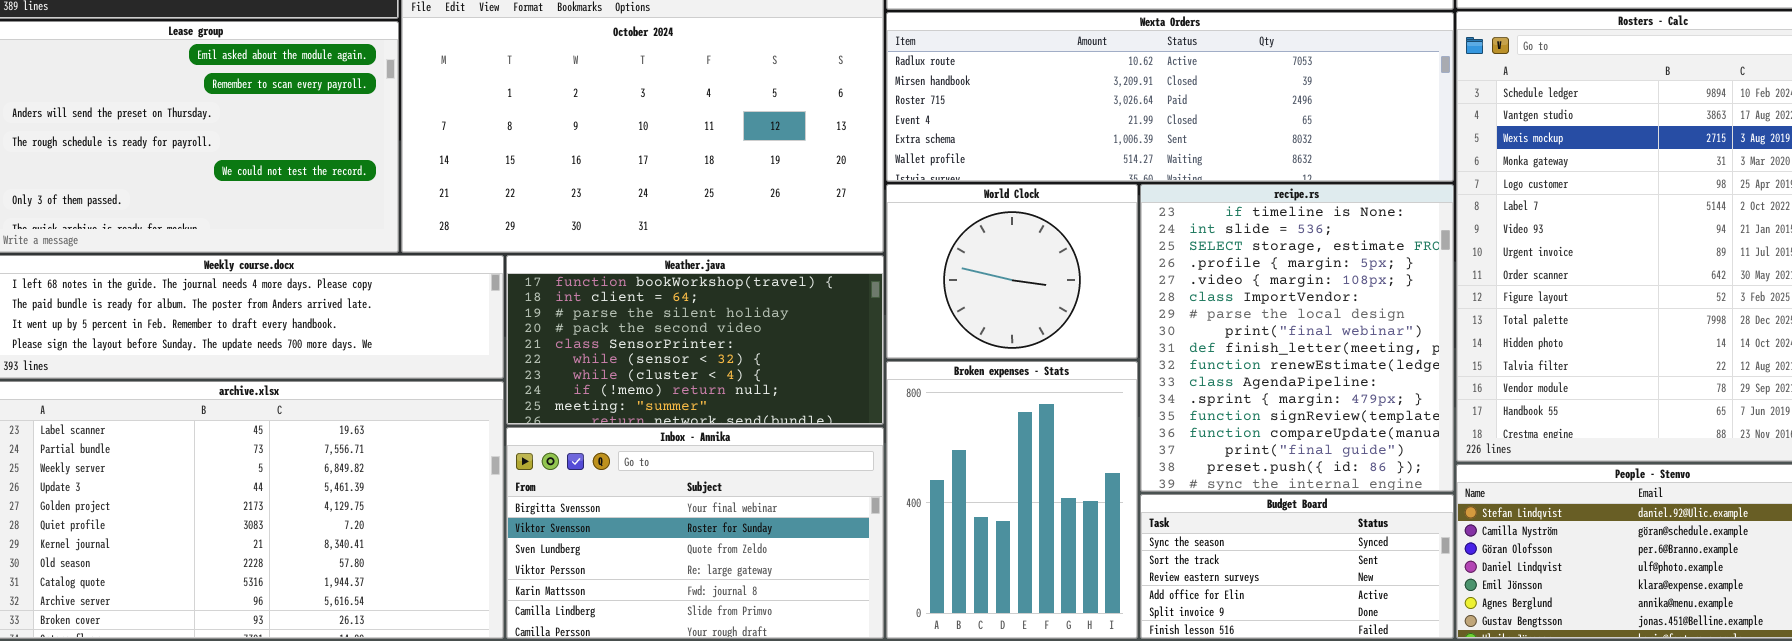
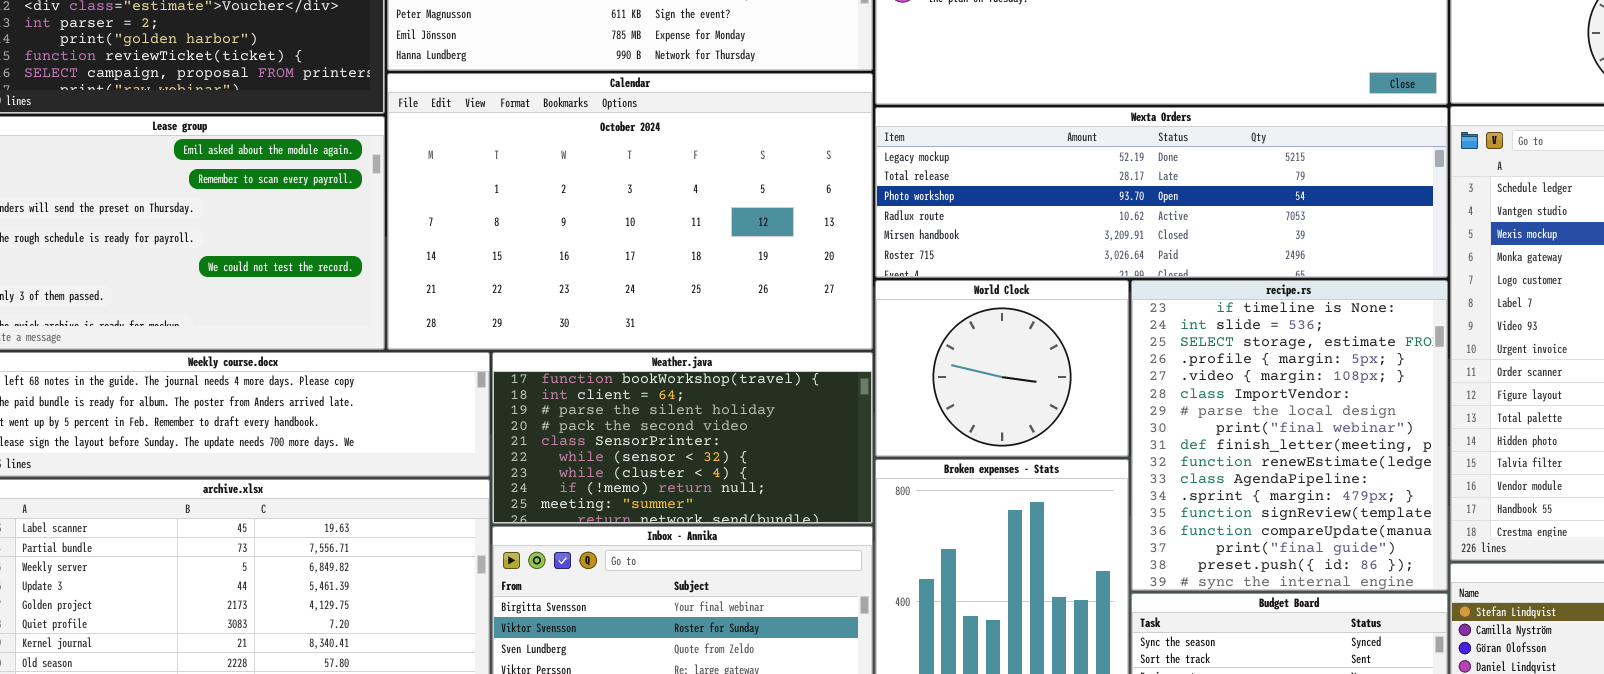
Wexta Orders: [886,12,1454,182] -> [875,107,1448,278], scrolled up 3 rows

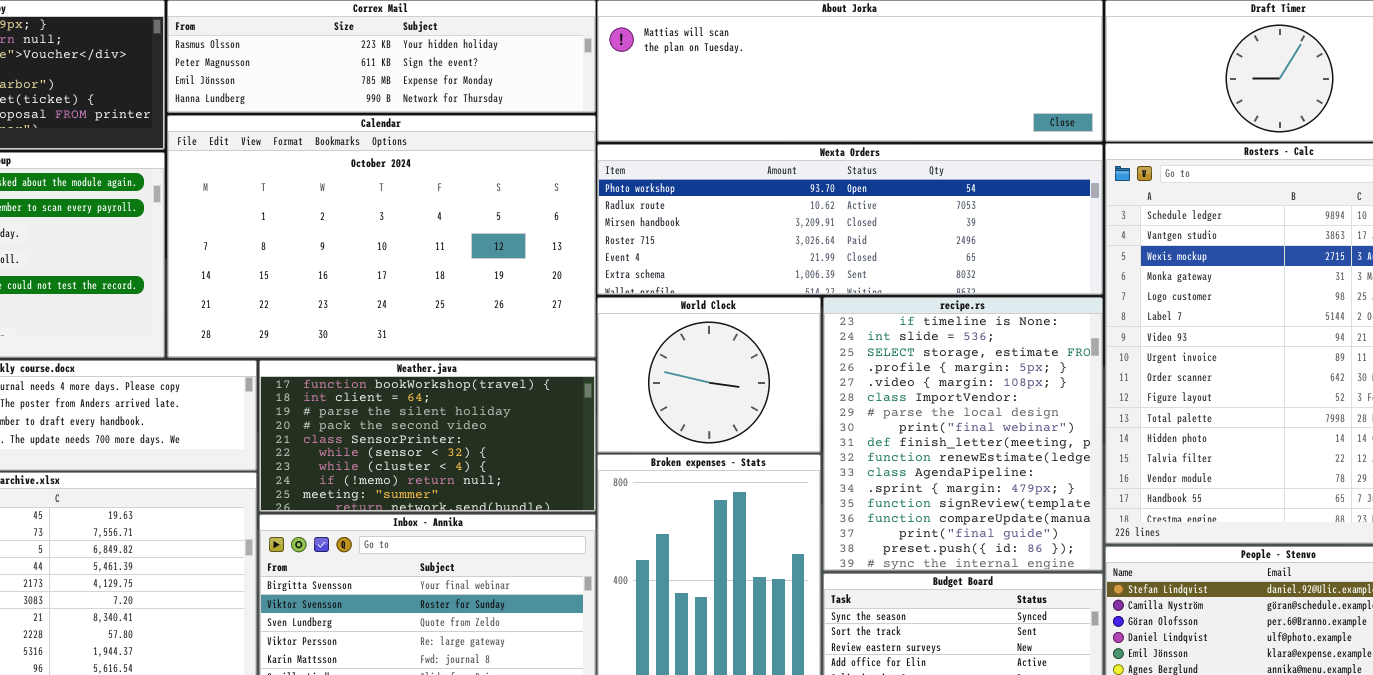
Wexta Orders: [875,107,1448,278] -> [597,144,1103,295], scrolled down 2 rows

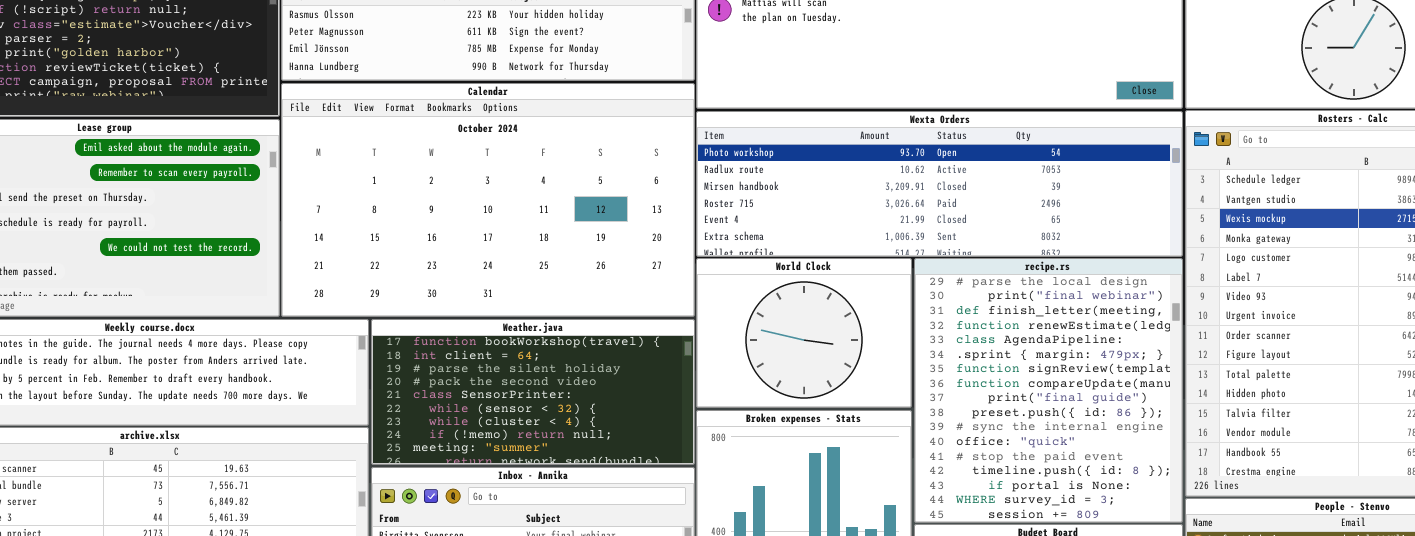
recipe.rs: [823,297,1103,571] -> [914,258,1183,523], scrolled down 6 rows

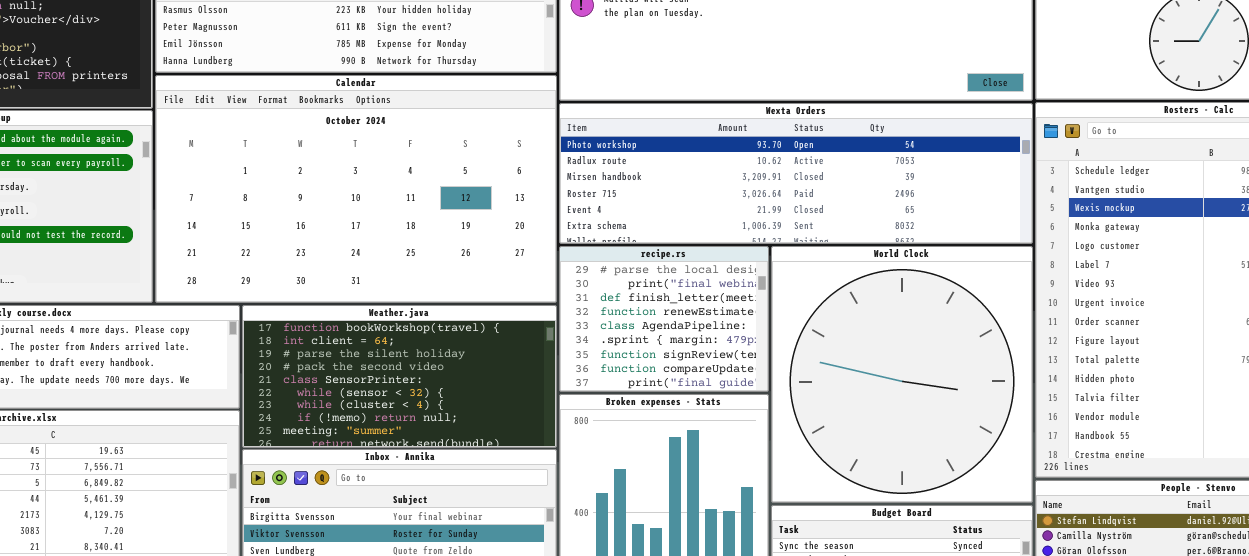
World Clock: [696,258,912,408] -> [771,246,1033,503], moved, resized
recipe.rs: [914,258,1183,523] -> [559,246,769,392], moved, resized

